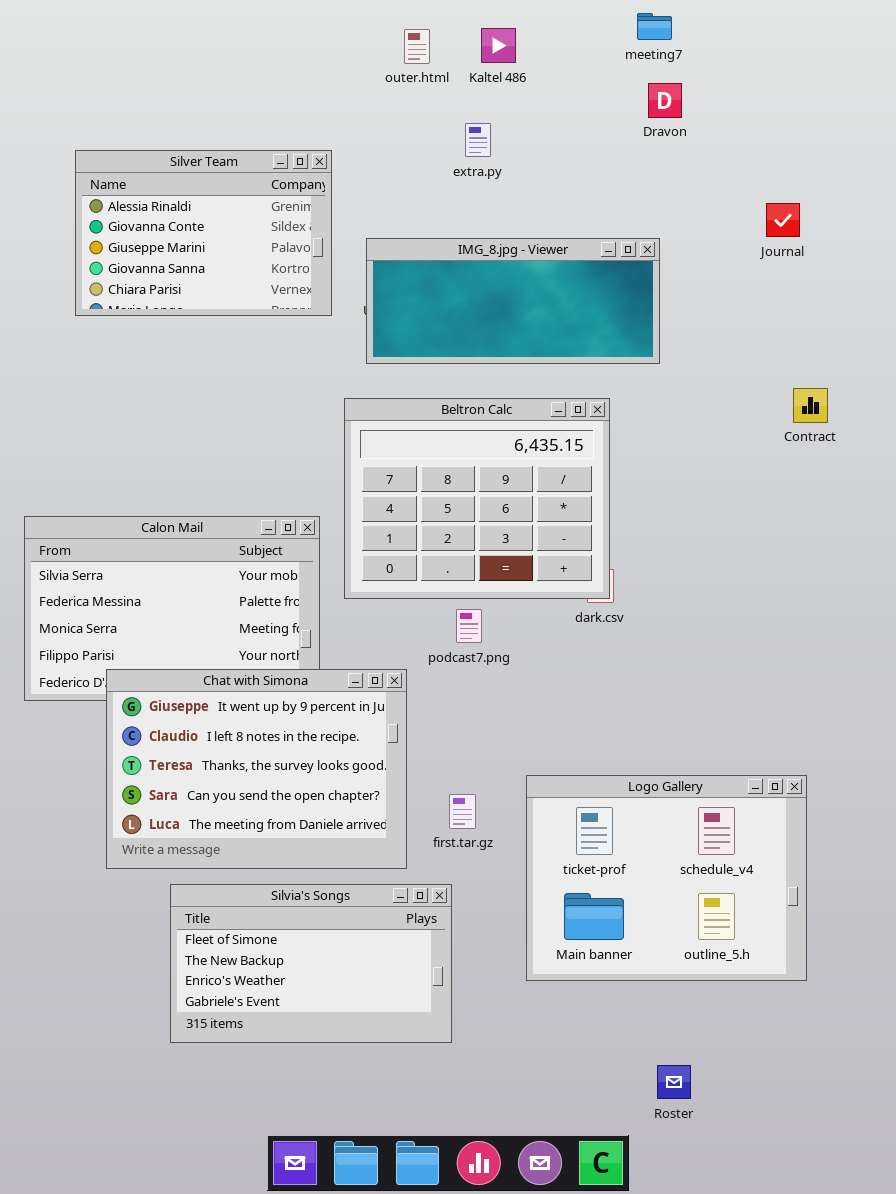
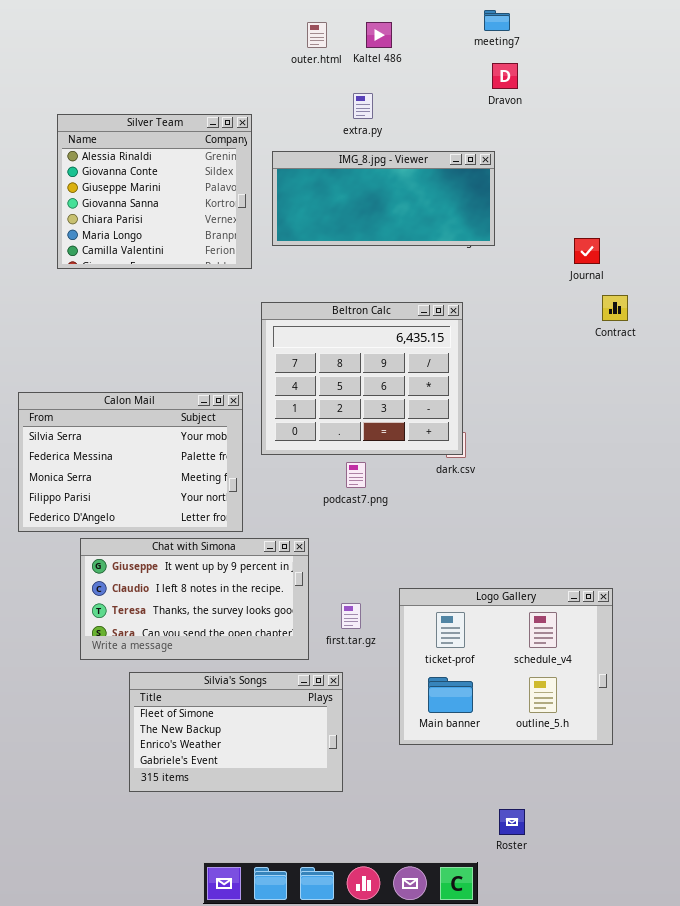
Silver Team: [75,150,332,316] -> [57,114,252,269], resized
Journal: [766,203,800,237] -> [574,238,600,264], moved
IMG_8.jpg - Viewer: [366,238,660,364] -> [272,151,495,246], moved
Chat with Simona: [106,669,407,869] -> [80,538,309,660], resized

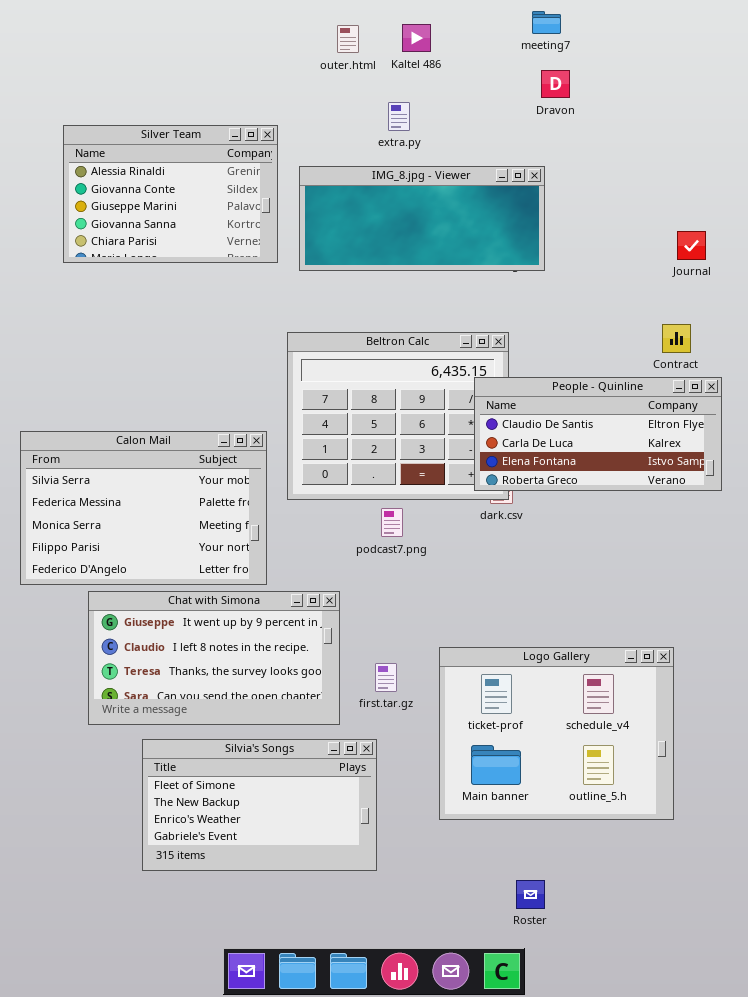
Silver Team: [57,114,252,269] -> [63,125,278,263], resized
Journal: [574,238,600,264] -> [677,231,706,260], moved
People - Quinline: none -> [474,377,722,491], opened
Roster: [499,809,525,835] -> [516,880,545,909], moved

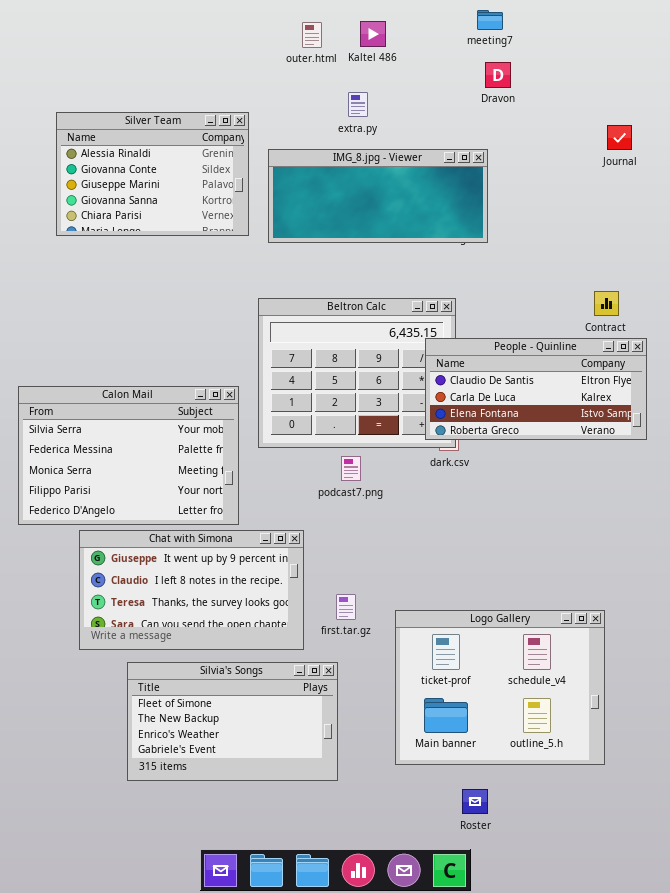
Journal: [677,231,706,260] -> [607,125,632,150], moved
Logo Gallery: [439,647,674,820] -> [395,610,605,765], moved

